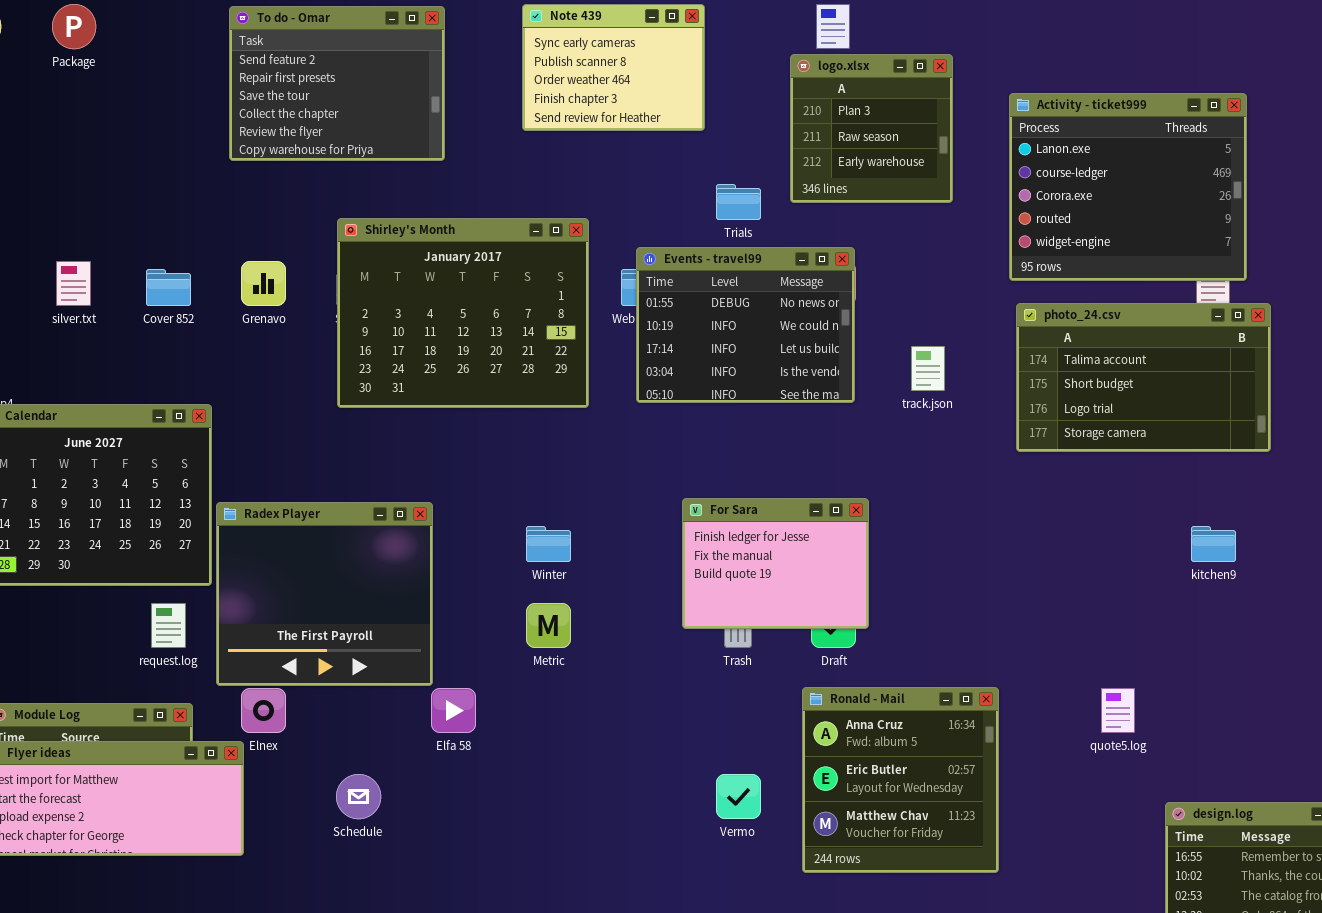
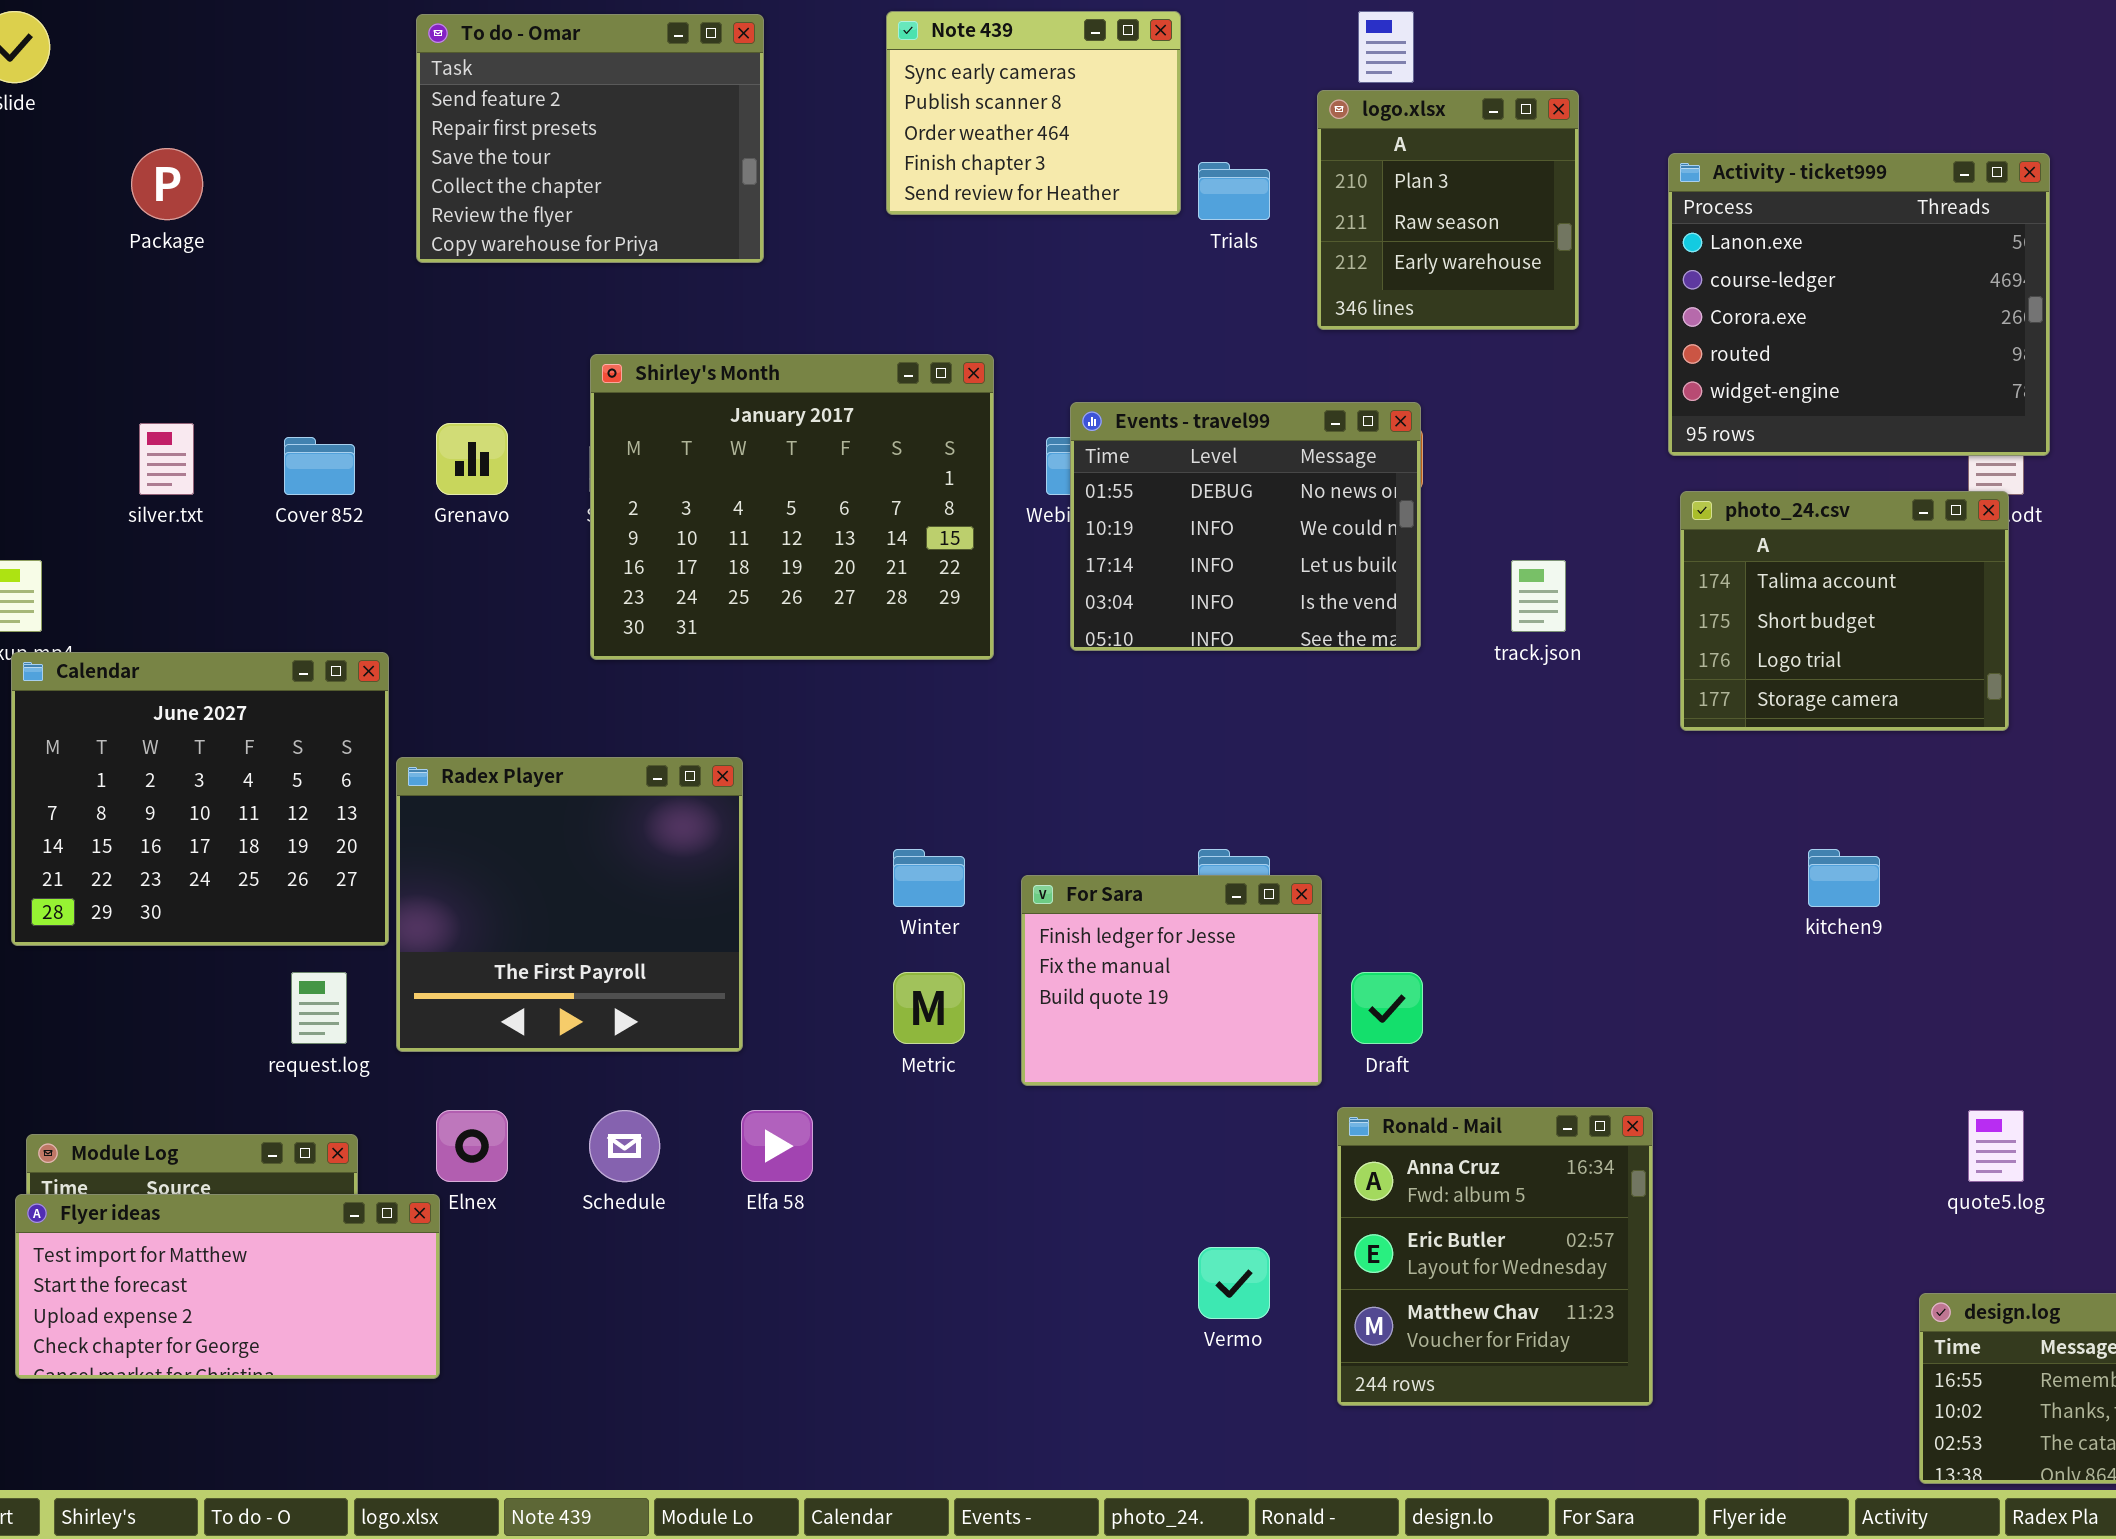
Package: [52,4,96,49] -> [131,148,203,220], moved
Trials: [716,184,761,220] -> [1198,162,1270,220], moved
photo_24.csv: [1016,303,1271,452] -> [1680,491,2009,731], resized
For Sara: [682,498,869,629] -> [1021,875,1322,1086], moved
Radex Player: [216,502,433,686] -> [396,757,743,1052], moved
kitchen9: [1191,526,1236,562] -> [1808,849,1880,907], moved
quote5.log: [1101,688,1135,733] -> [1968,1110,2024,1182], moved
Schedule: [336,774,381,819] -> [589,1110,660,1182], moved

